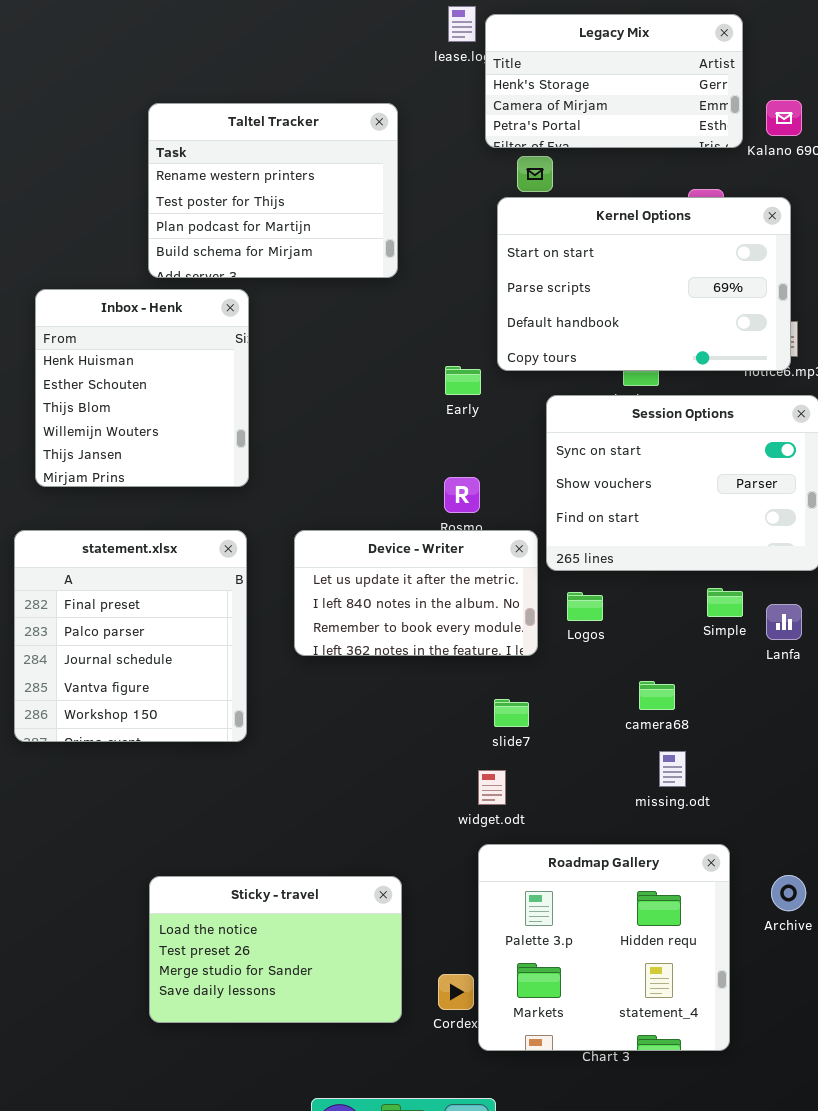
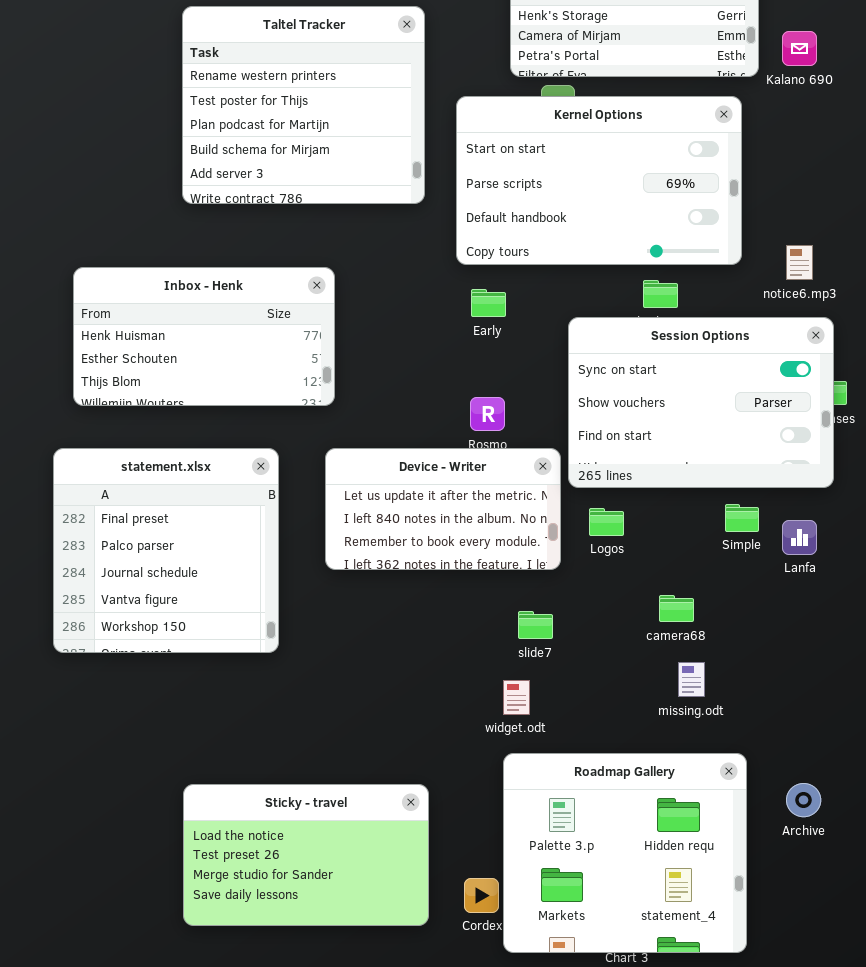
Taltel Tracker: [148,103,398,278] -> [182,6,425,204], resized
Kernel Options: [497,197,791,371] -> [456,96,742,265], moved
Inbox - Henk: [35,289,249,487] -> [73,267,335,406], resized

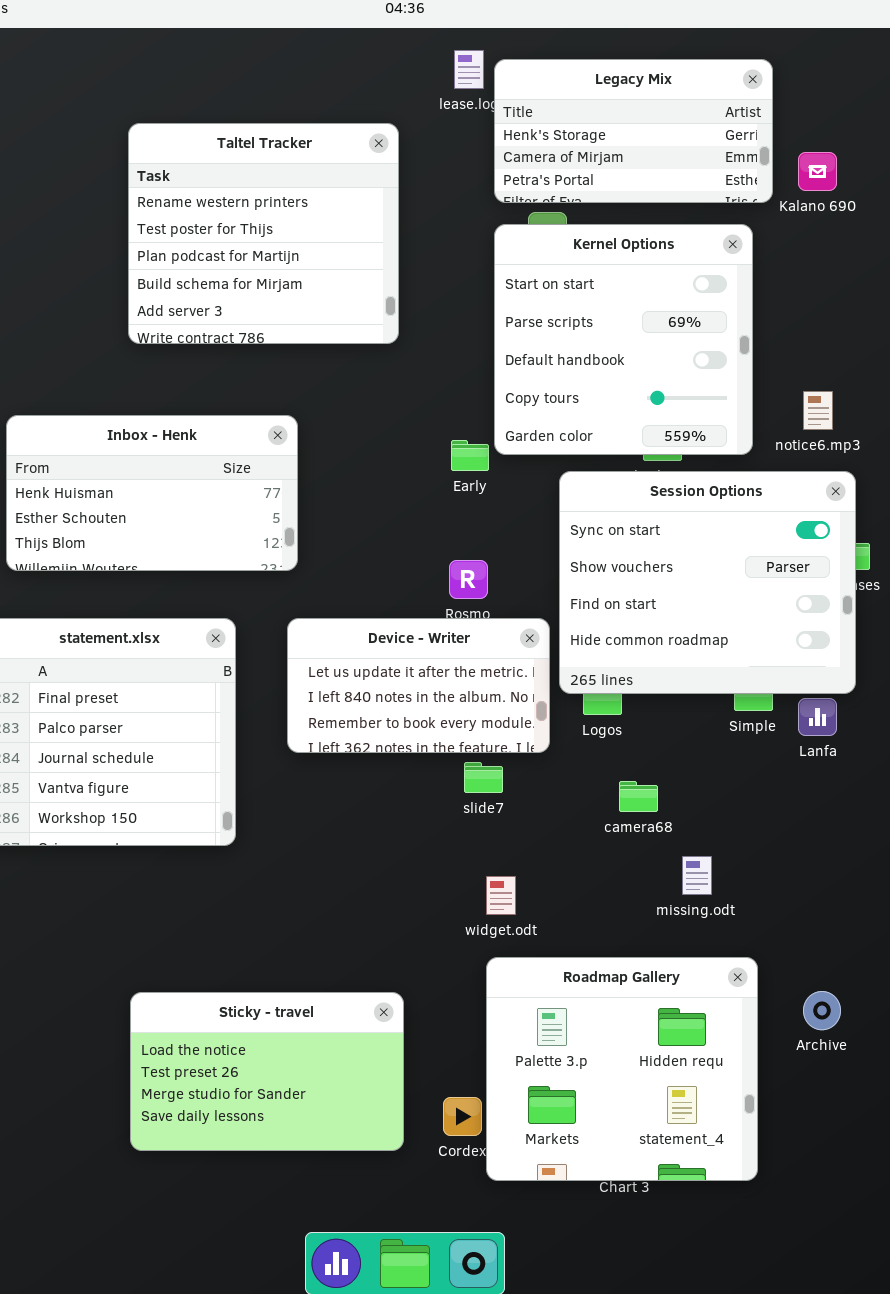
Kernel Options: [456,96,742,265] -> [494,224,753,455], resized
Session Options: [568,317,834,488] -> [559,471,856,694], resized
camera68: [659,595,694,622] -> [619,781,658,812], moved
slide7: [518,611,553,639] -> [464,762,503,793], moved

